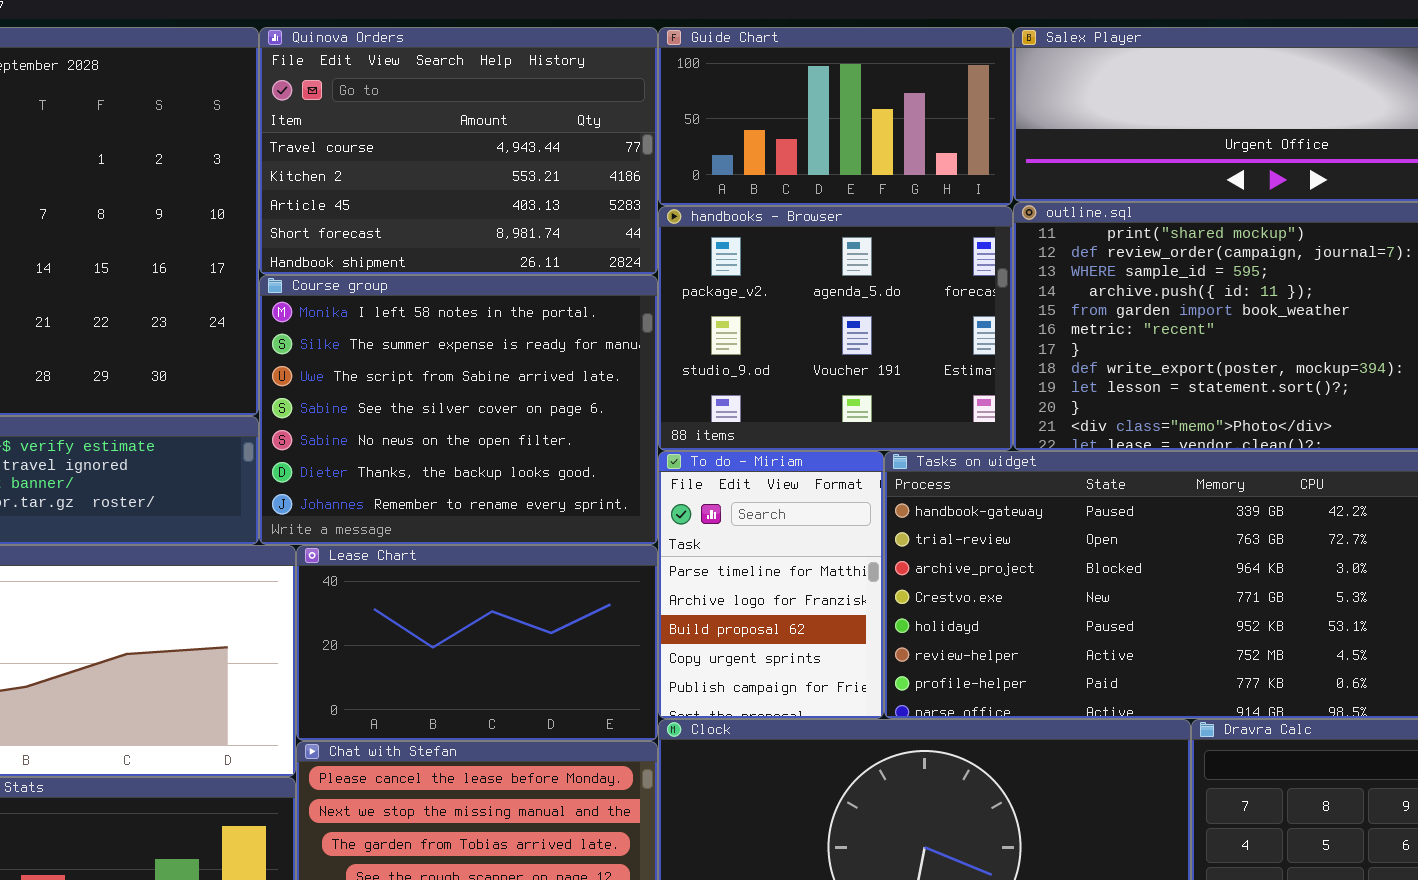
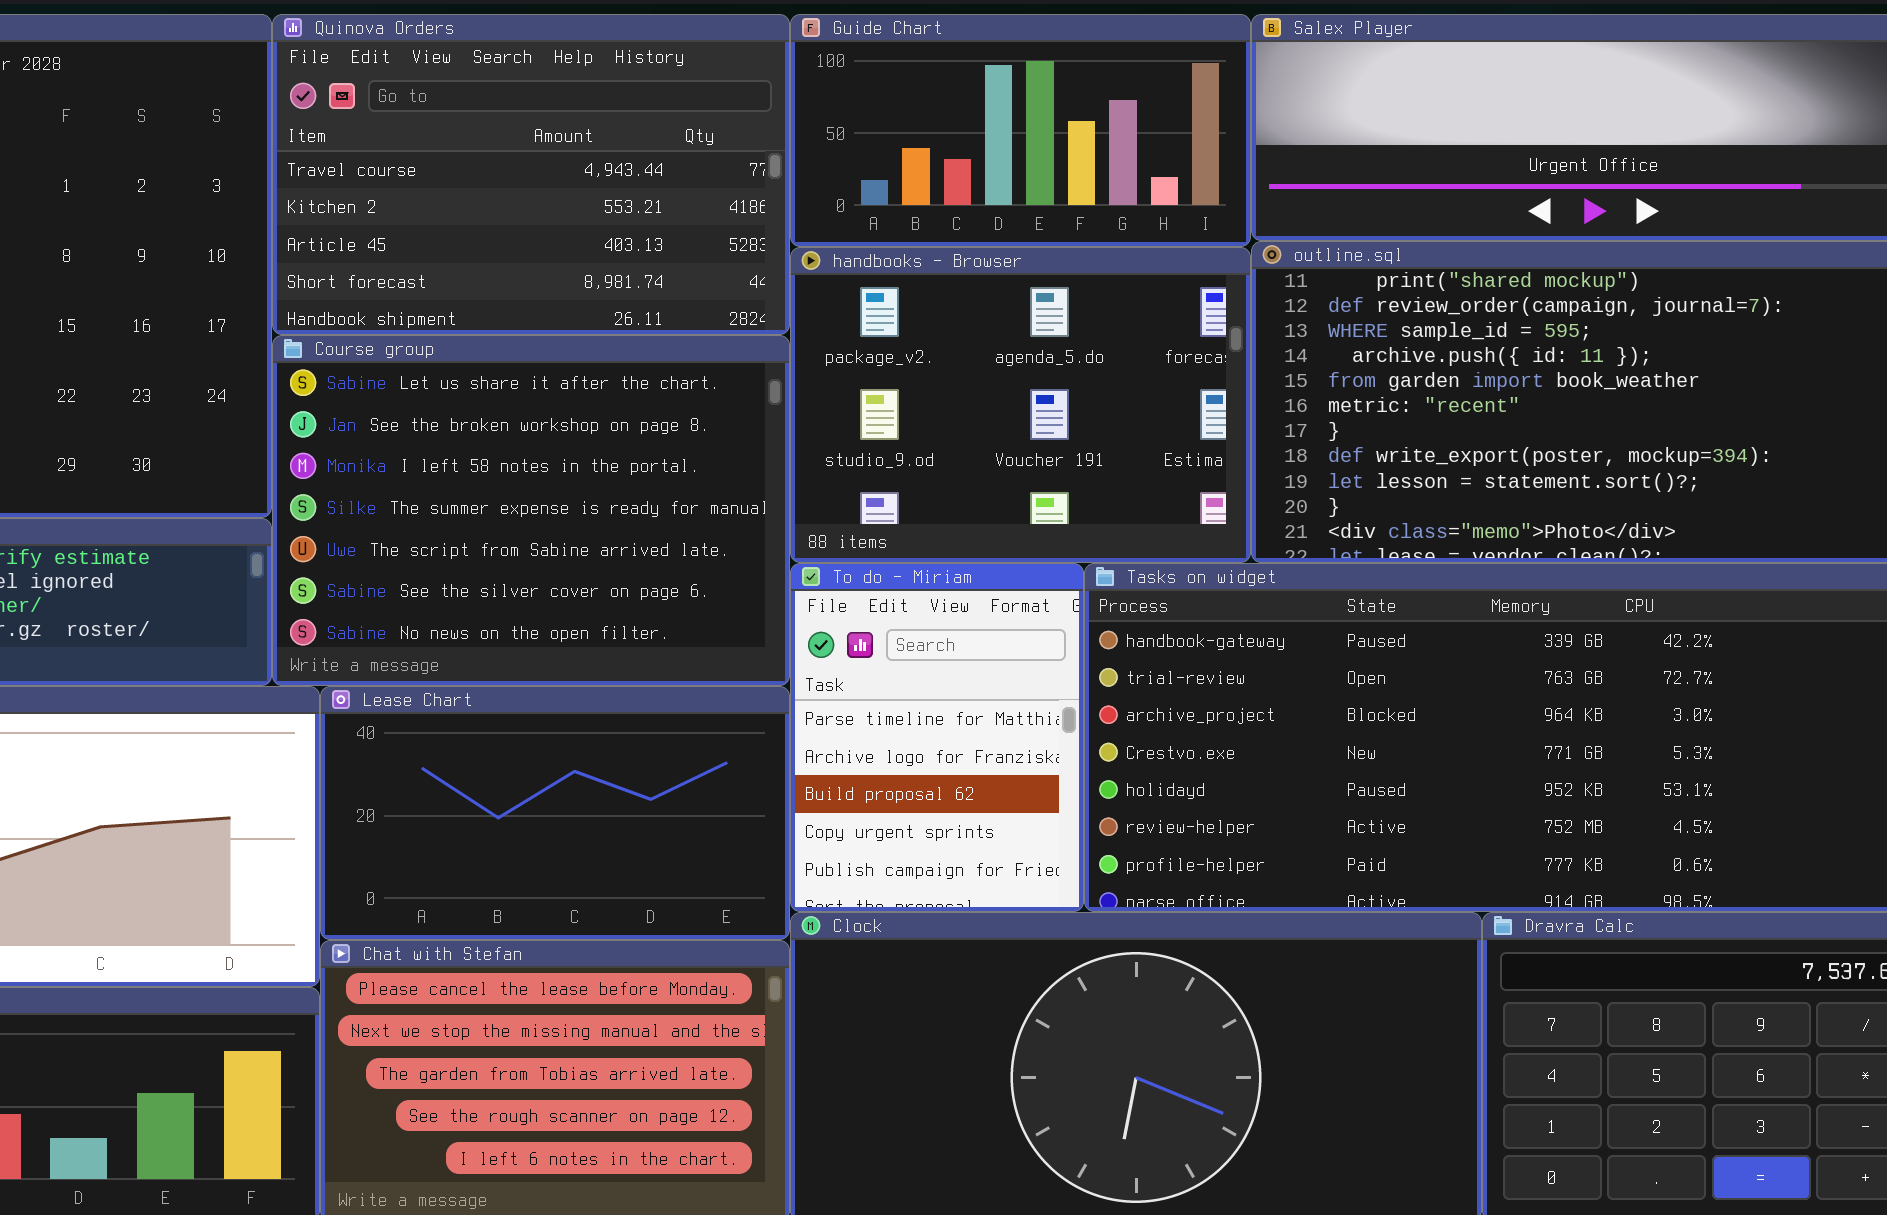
Course group: [259,275,658,545] -> [272,335,790,686], scrolled up 2 rows

